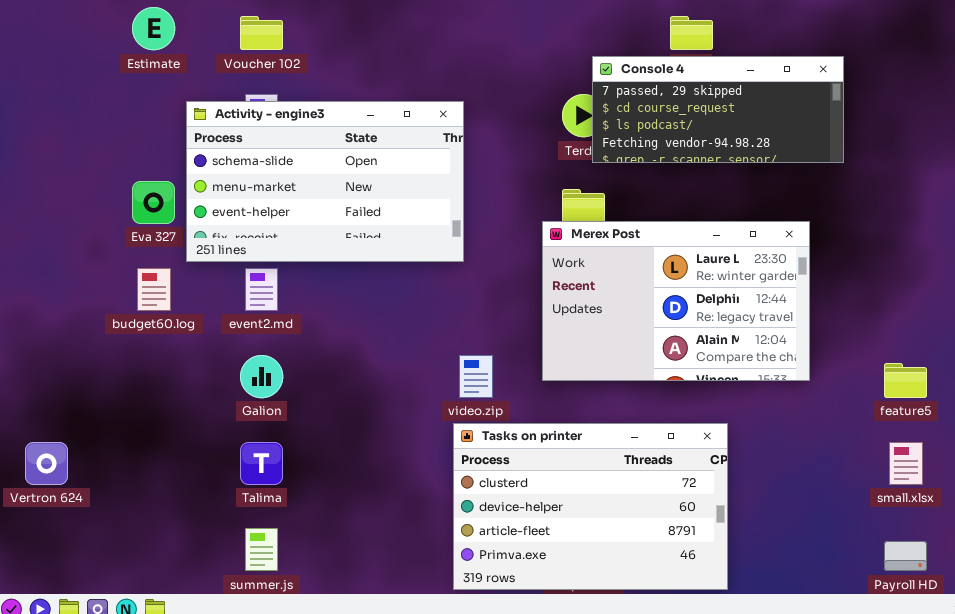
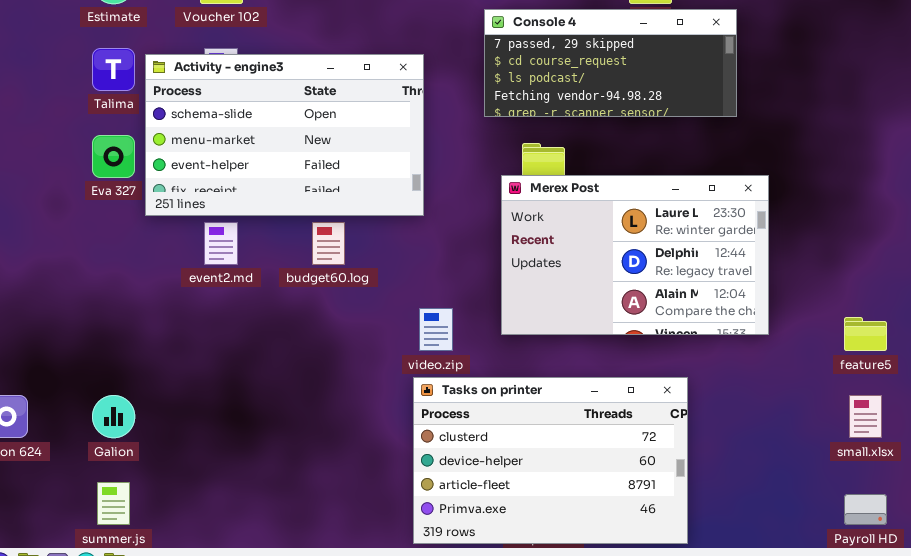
Console 4: [592,56,844,163] -> [484,9,737,117], moved
budget60.log: [137,268,171,311] -> [312,222,345,265], moved
Galion: [240,355,283,398] -> [92,395,135,438], moved
Talima: [240,442,283,485] -> [92,48,135,91], moved
summer.js: [245,528,278,571] -> [97,482,130,525], moved

